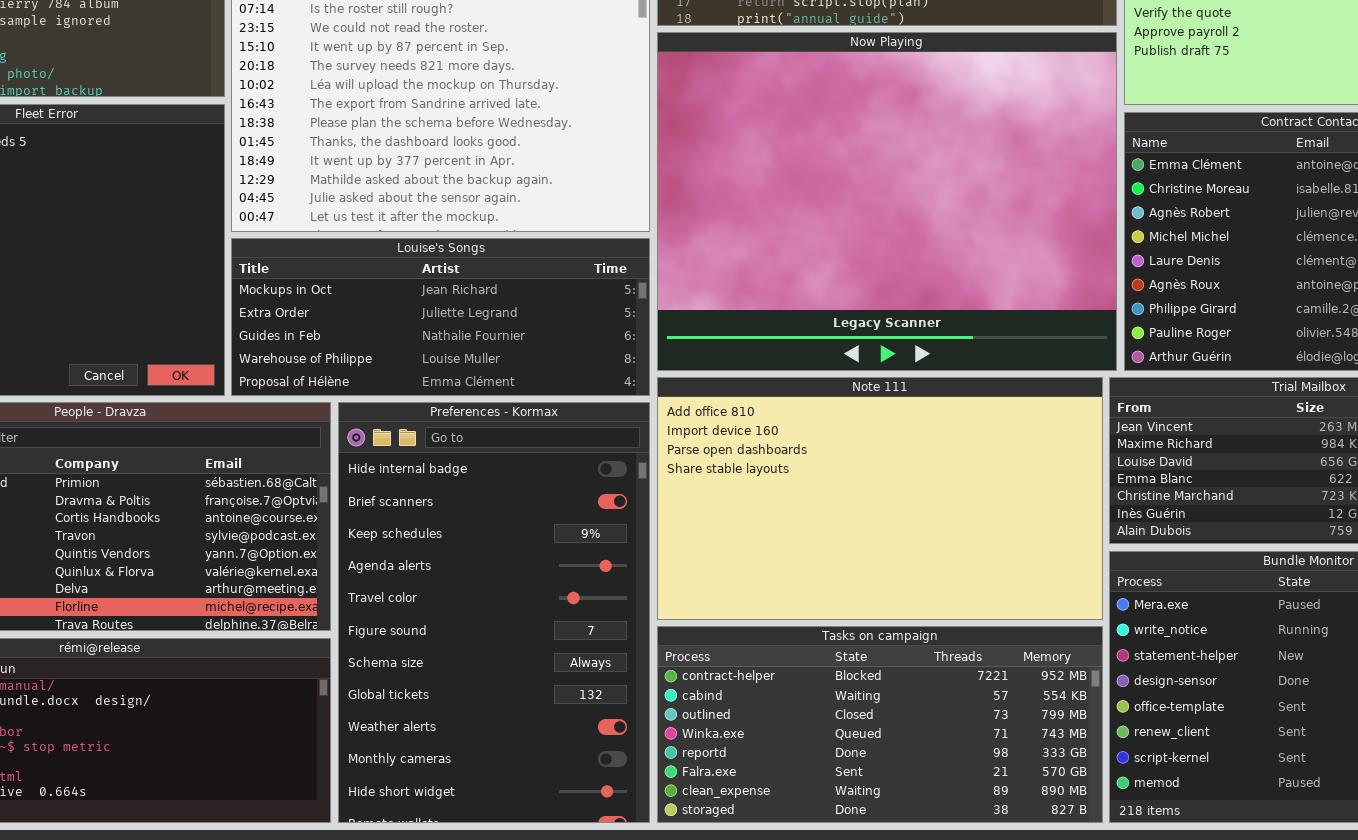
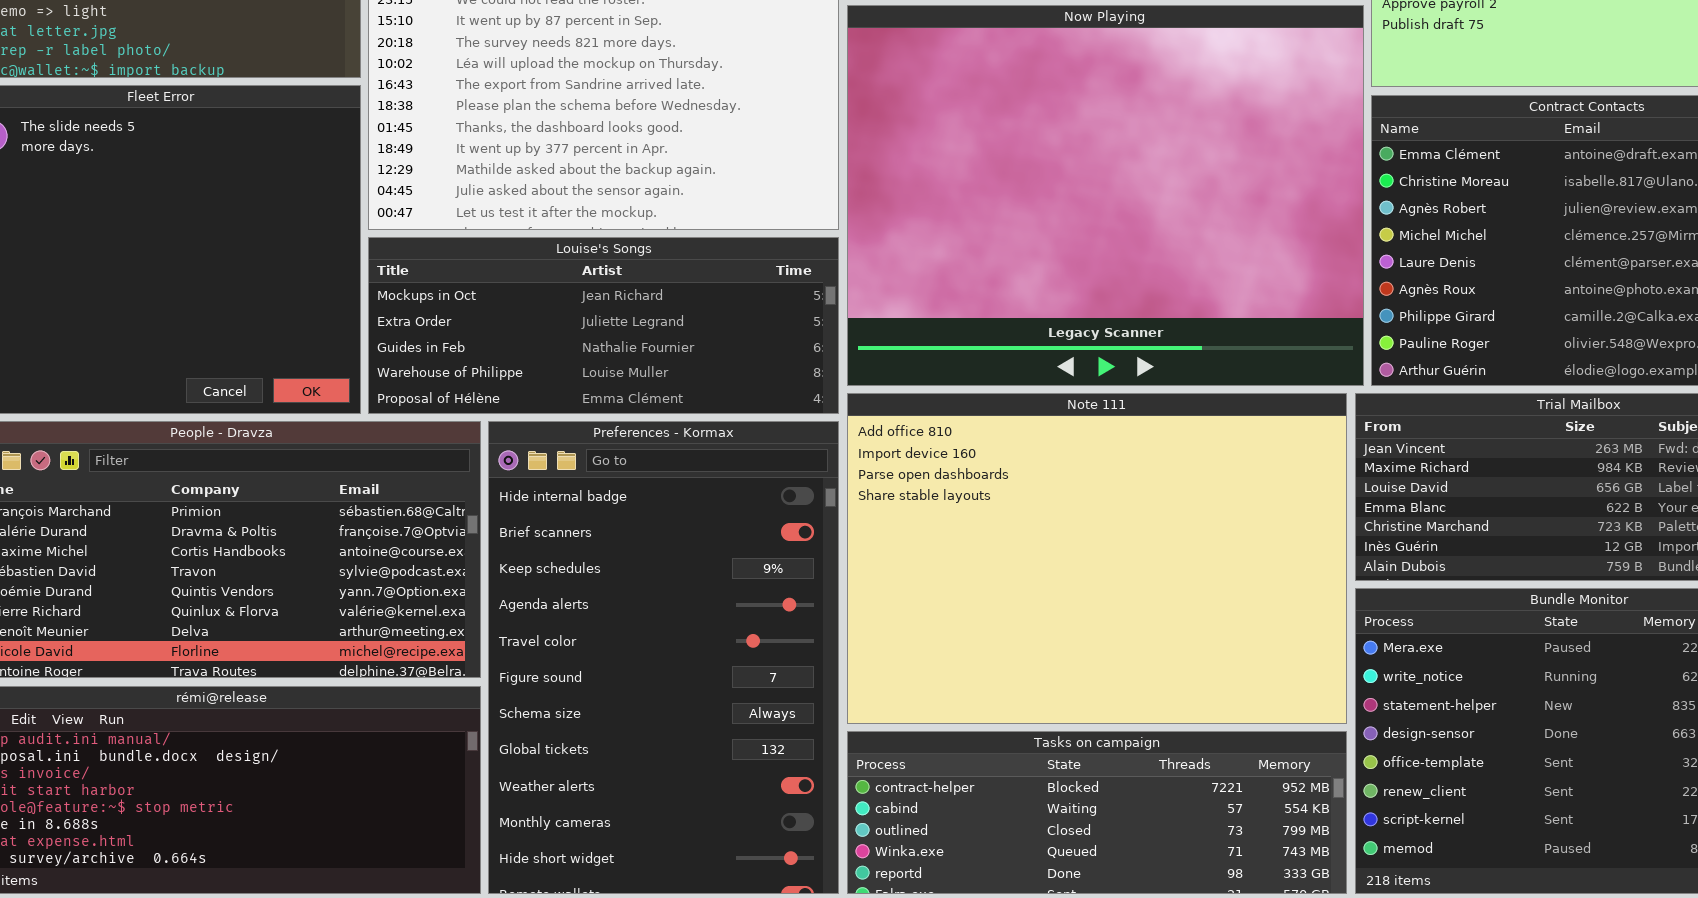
Note 111: [657,377,1103,620] -> [847,393,1347,724], resized
Tasks on campaign: [657,626,1103,823] -> [847,731,1347,894], resized

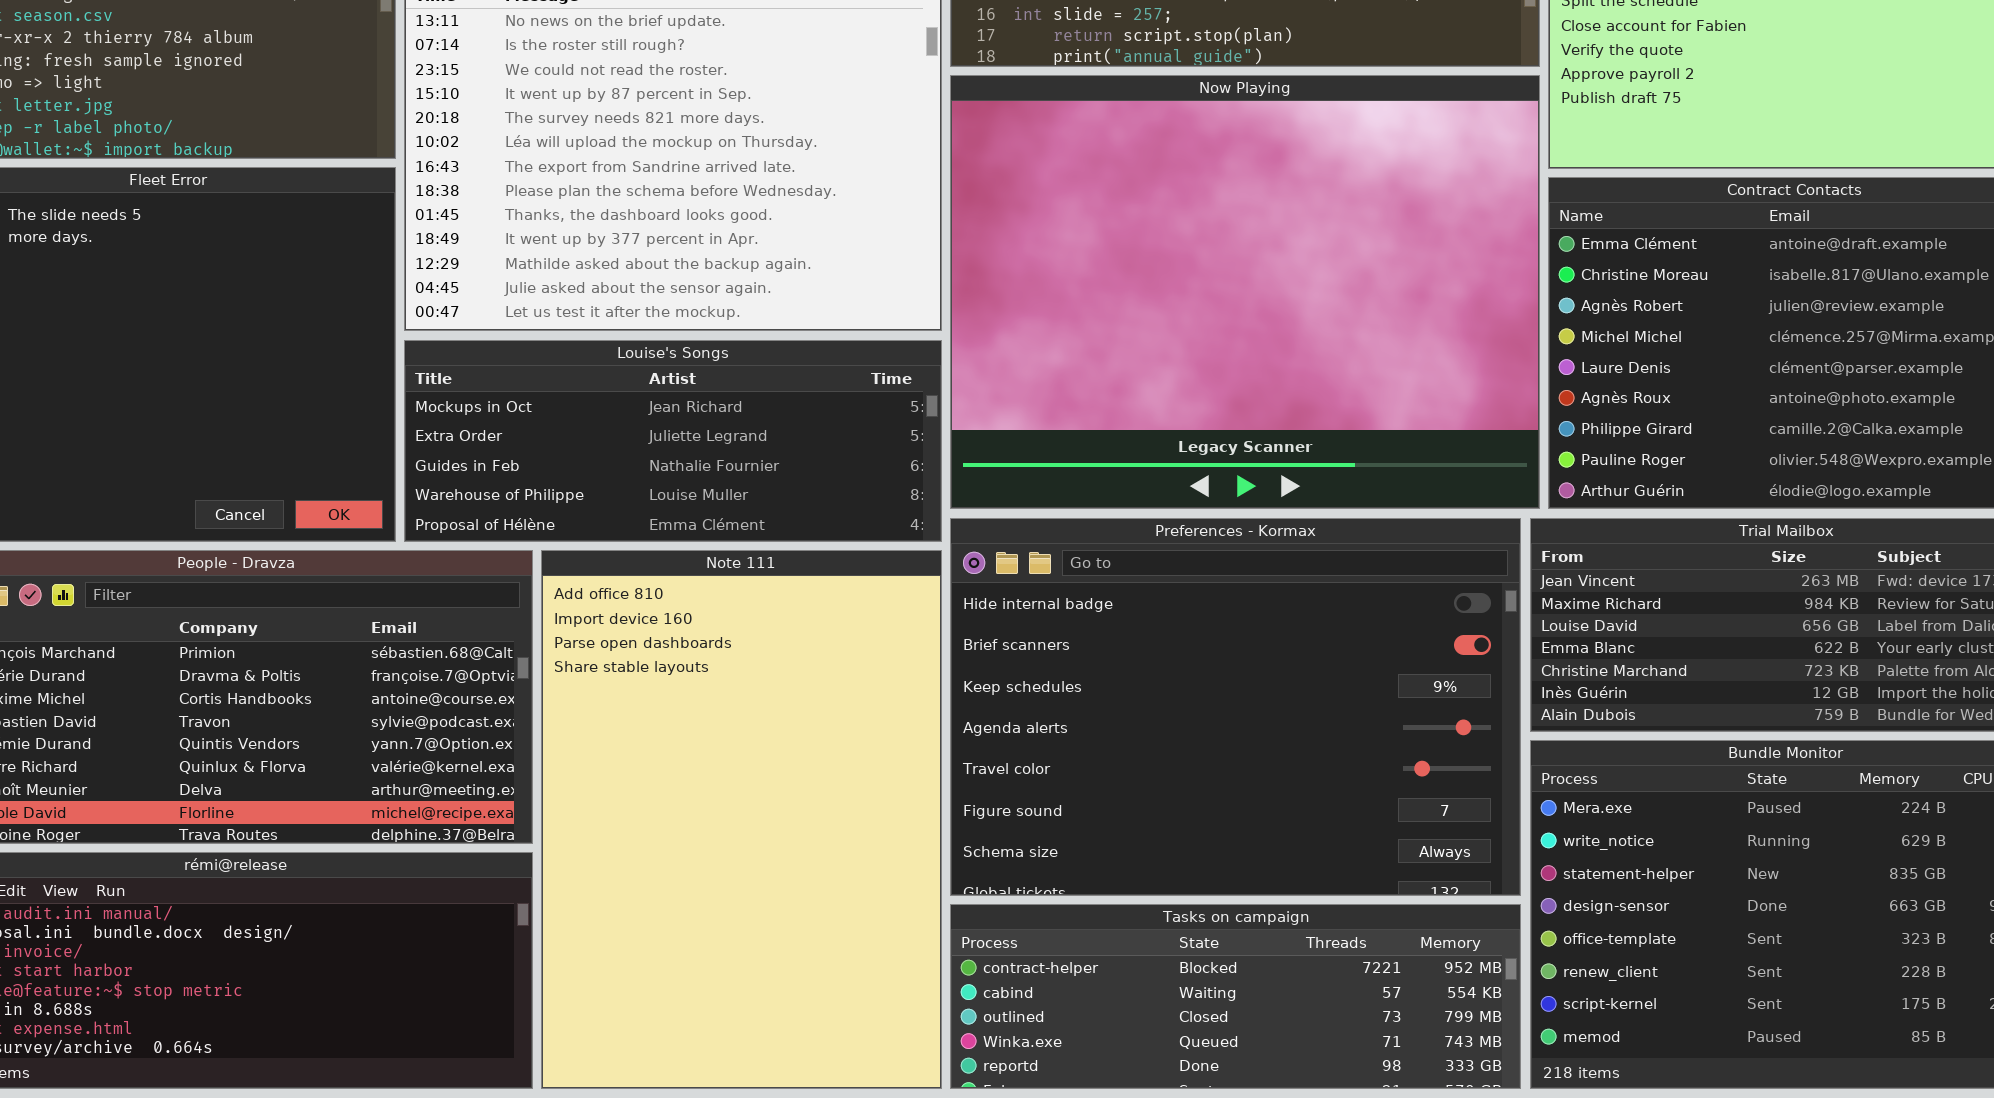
Note 111: [847,393,1347,724] -> [541,550,942,1089], moved, resized
Preferences - Kormax: [488,421,839,894] -> [950,518,1521,896], moved, resized

